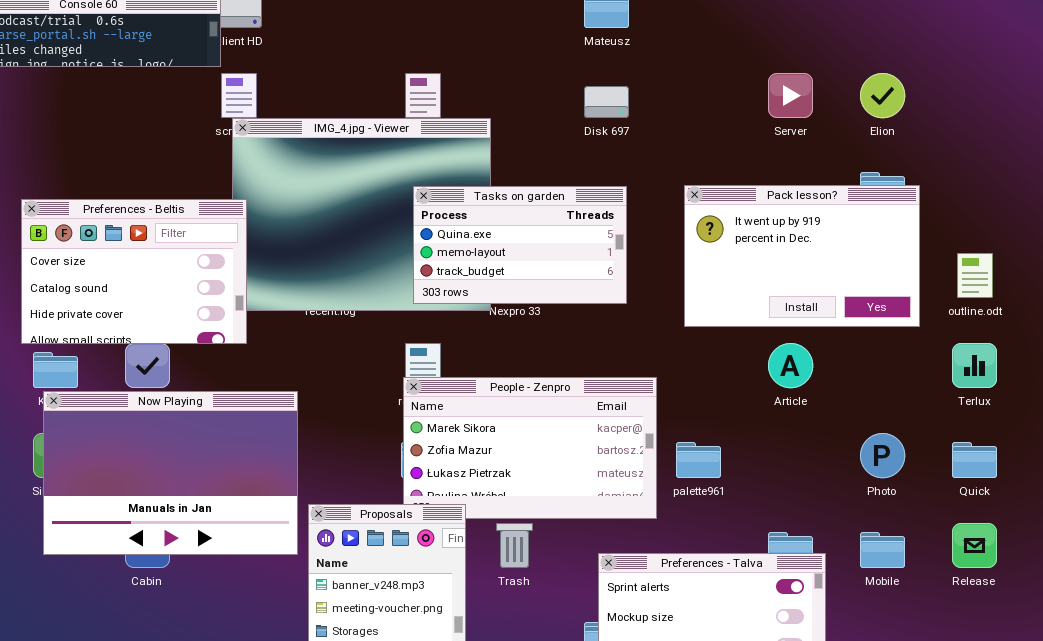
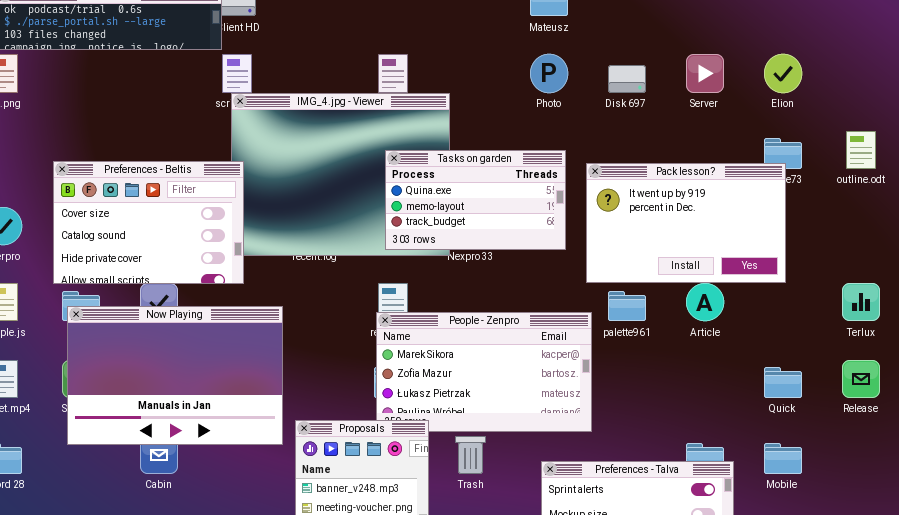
Disk 697: [584,86,629,118] -> [608,65,646,93], moved
Pack lesson?: [684,185,920,327] -> [586,163,786,283], moved
outline.odt: [957,253,993,298] -> [846,131,876,169], moved
Now Playing: [43,391,298,555] -> [67,306,283,445], moved
Photo: [860,433,905,478] -> [530,54,568,93], moved
palette961: [676,442,721,478] -> [608,291,646,321], moved
Quick: [952,442,997,478] -> [764,367,802,398], moved
Release: [952,523,997,568] -> [842,360,880,398], moved

